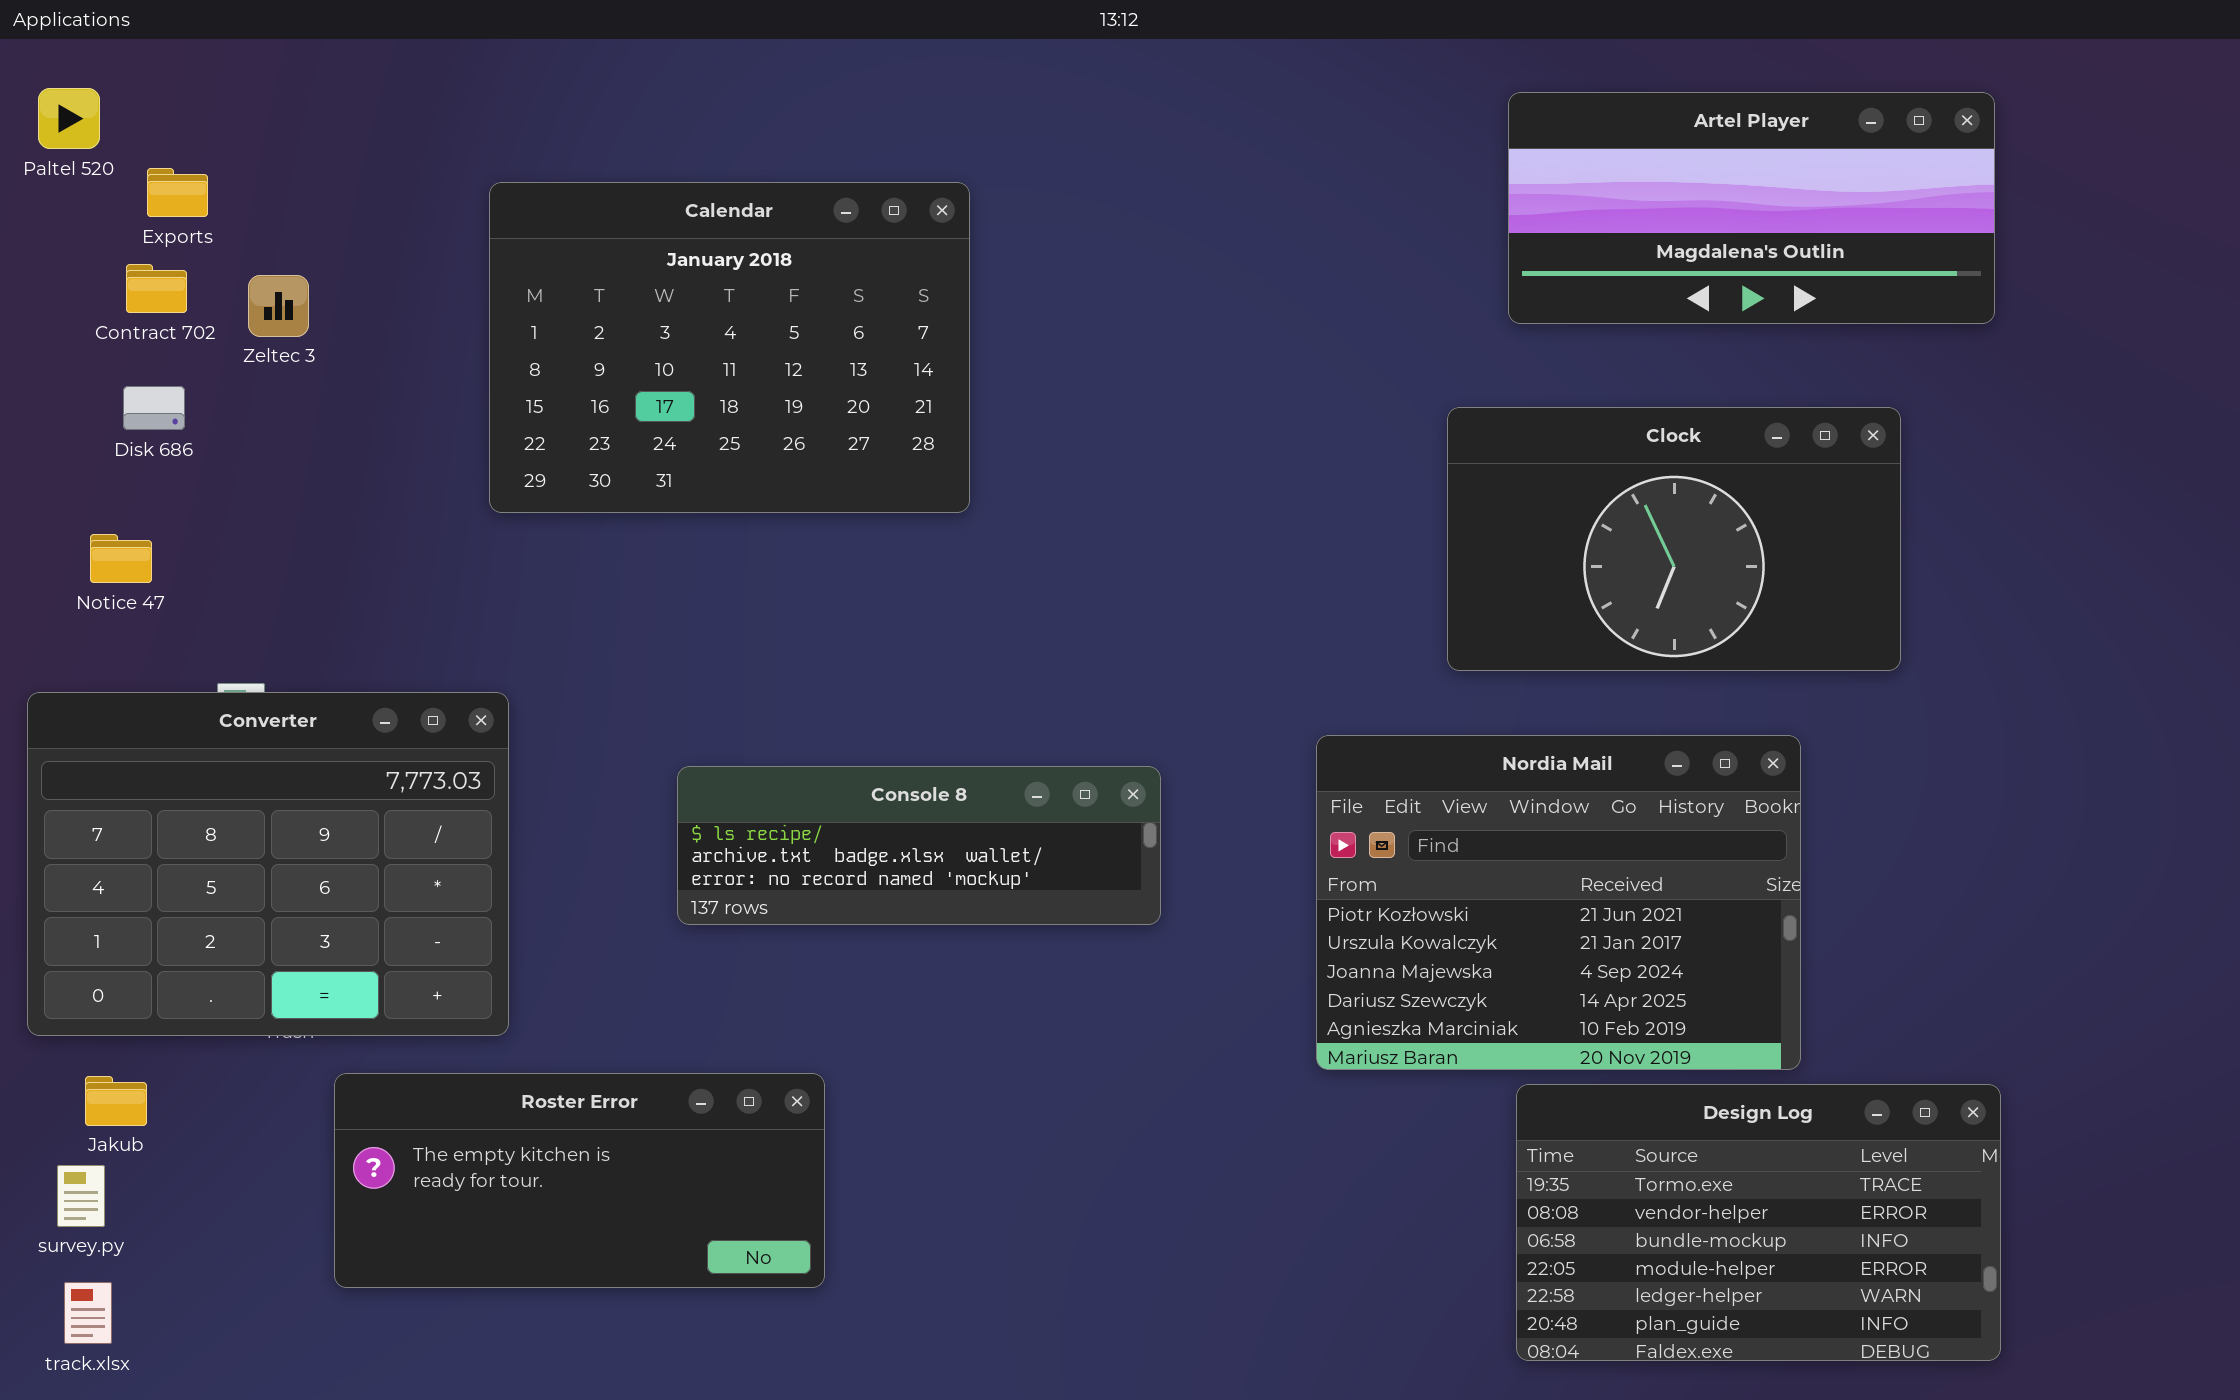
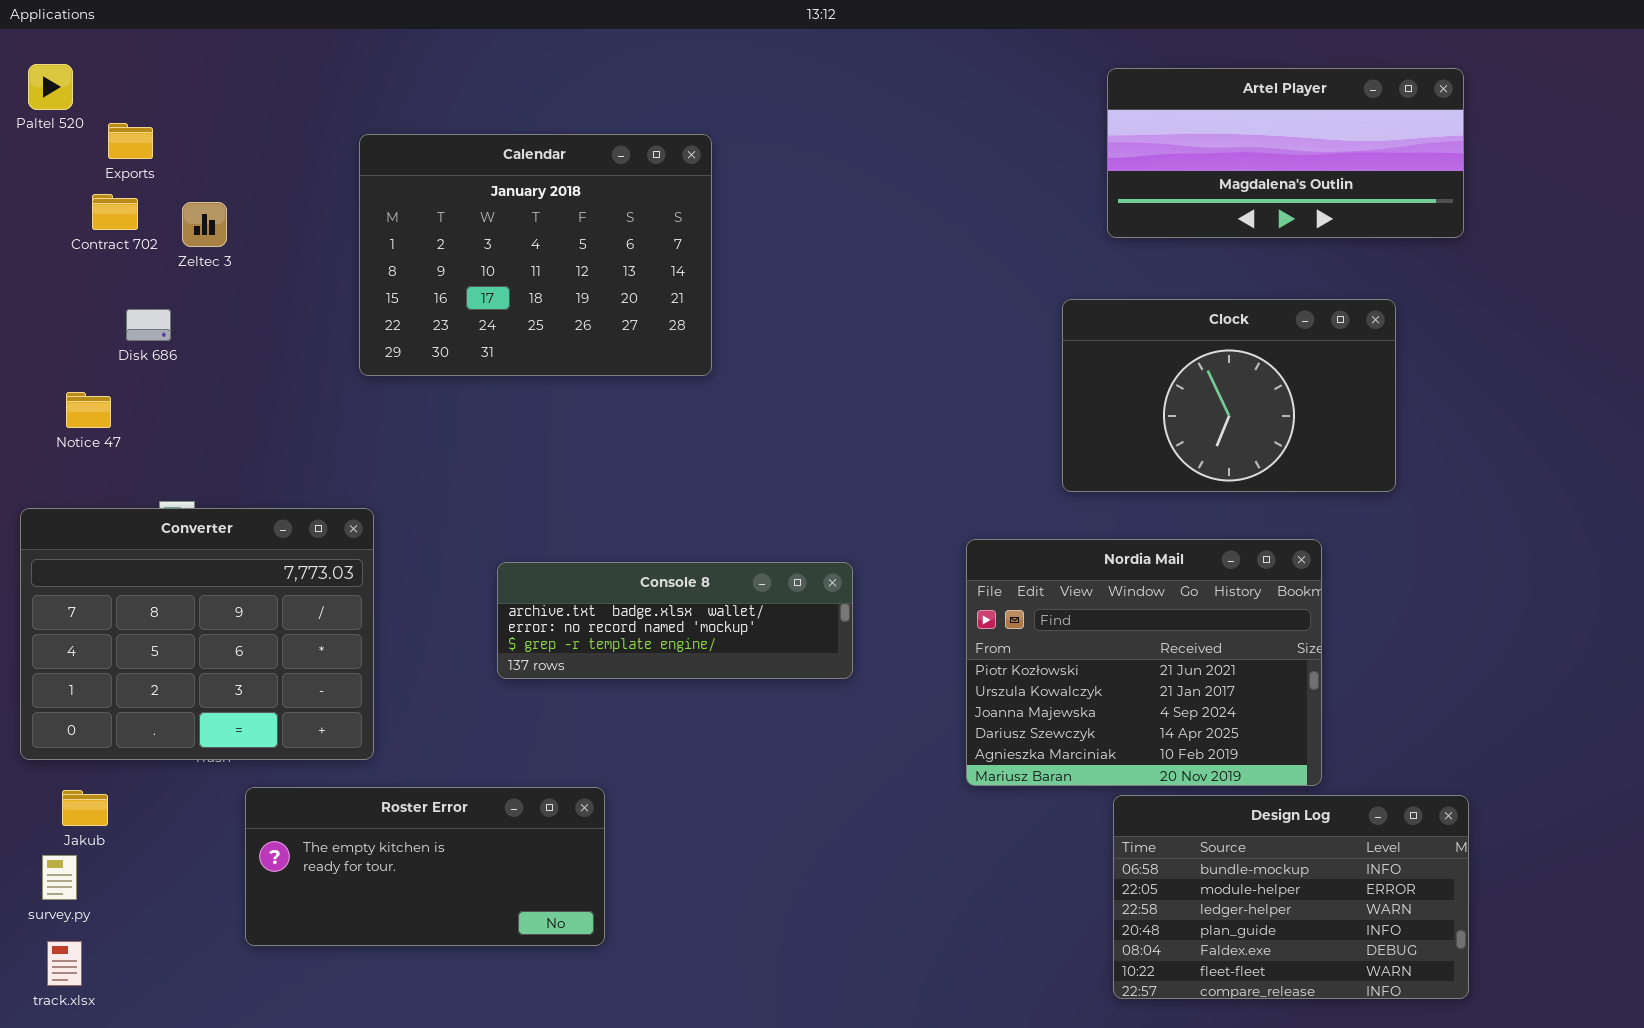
Disk 686: [123,386,185,430] -> [126,309,171,341], moved
Console 8: [677,766,1161,925] -> [497,562,853,679], scrolled down 1 row
Design Log: [1516,1084,2001,1361] -> [1113,795,1469,999], scrolled down 2 rows

